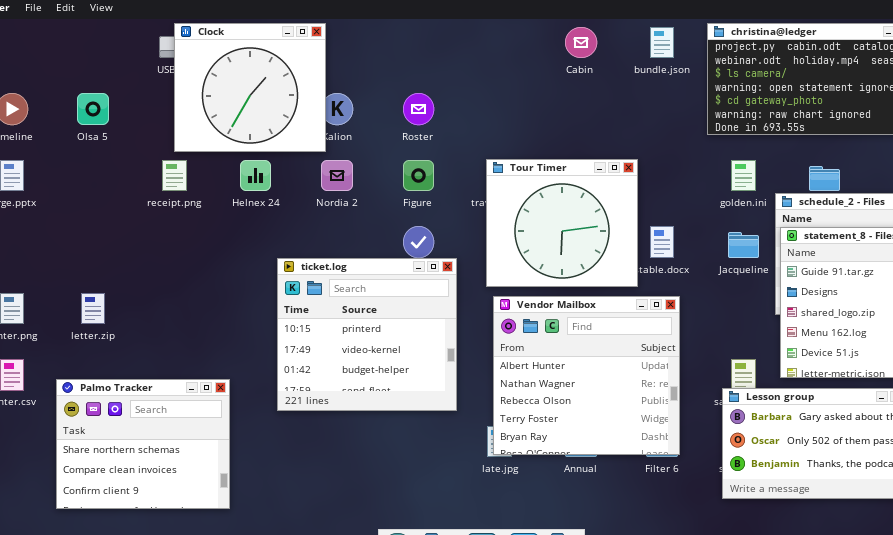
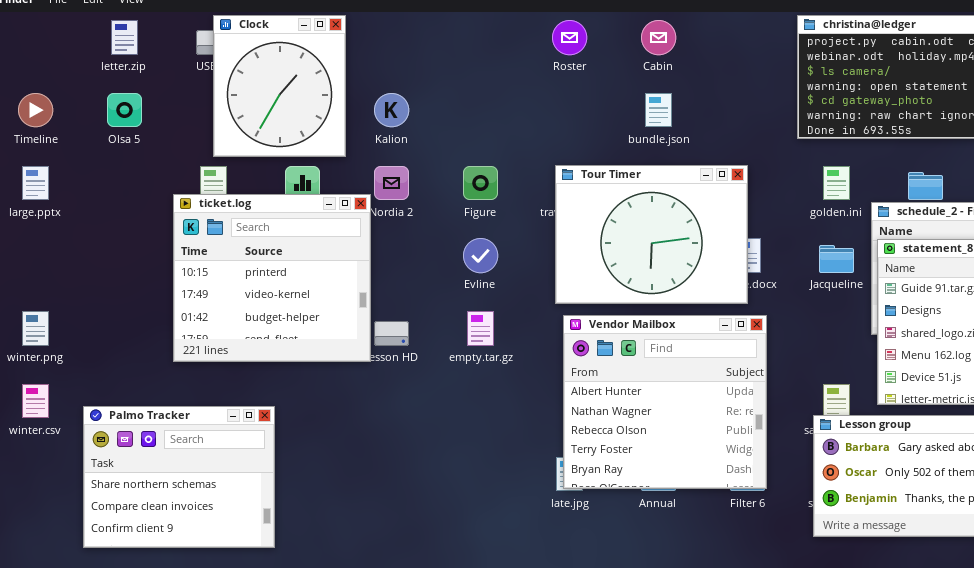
Clock: [174,23,326,152] -> [213,15,346,157], resized
bundle.json: [650,27,674,58] -> [645,93,672,127], moved
Roster: [403,93,434,125] -> [552,20,587,55], moved
Tour Timer: [486,159,638,287] -> [555,165,748,304], resized
ticket.log: [277,258,457,411] -> [173,194,371,362], moved
letter.zip: [81,293,105,324] -> [111,20,138,55], moved

